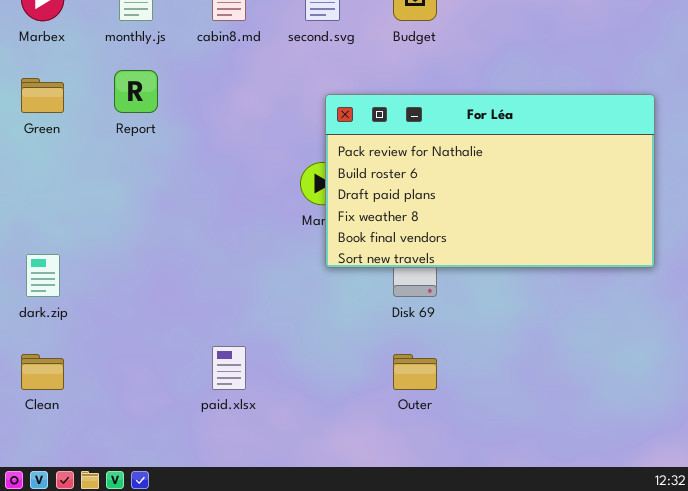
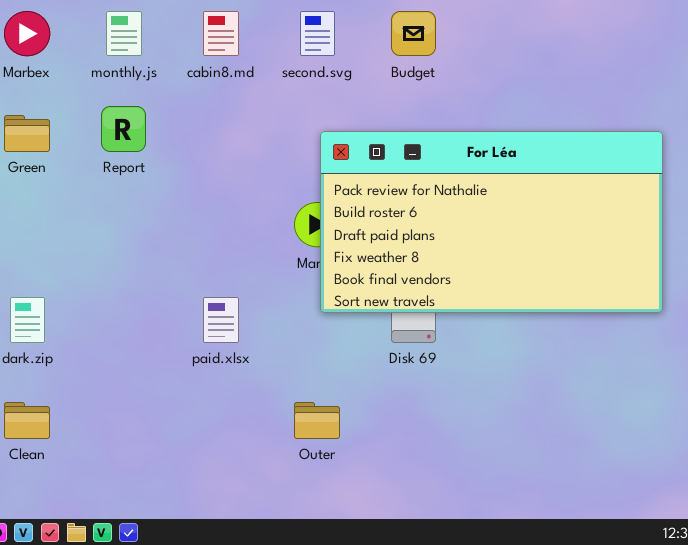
paid.xlsx: [212,346,246,390] -> [203,297,239,343], moved
Outer: [393,354,437,390] -> [294,402,340,439], moved

